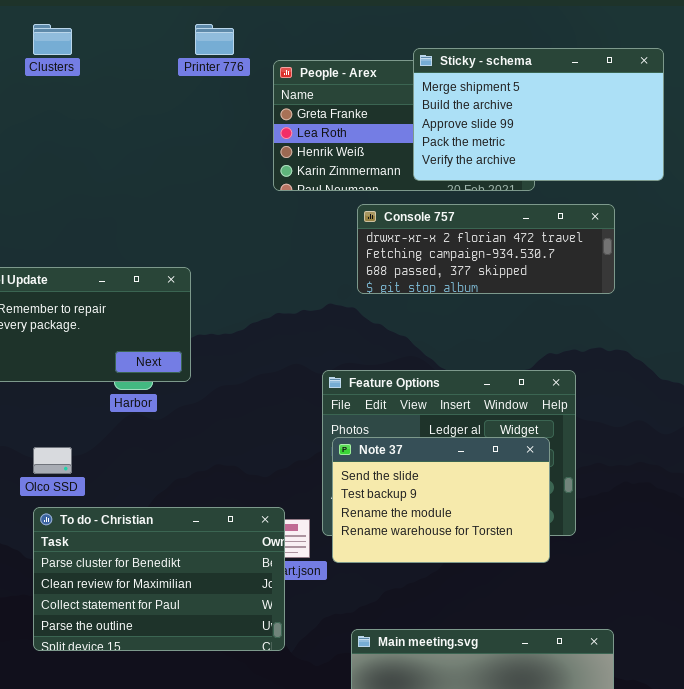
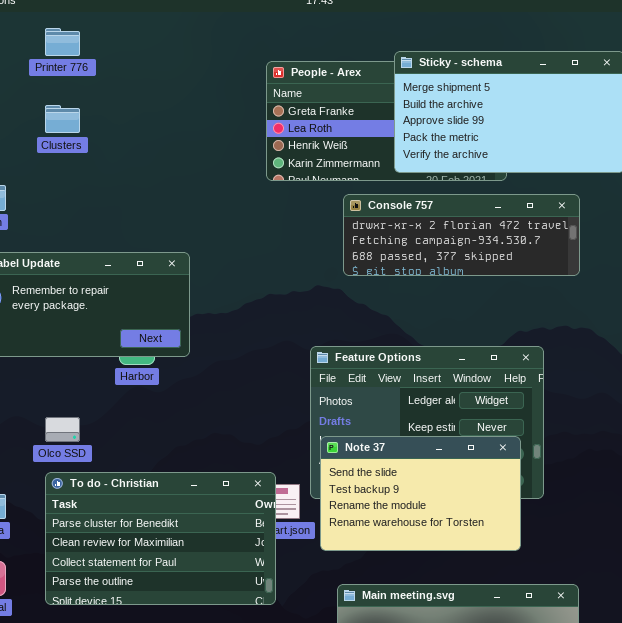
Clusters: [33,24,72,55] -> [45,105,80,133], moved
Printer 776: [195,24,234,55] -> [45,28,80,56], moved
Note 37: [332,437,550,563] -> [320,436,521,551], moved

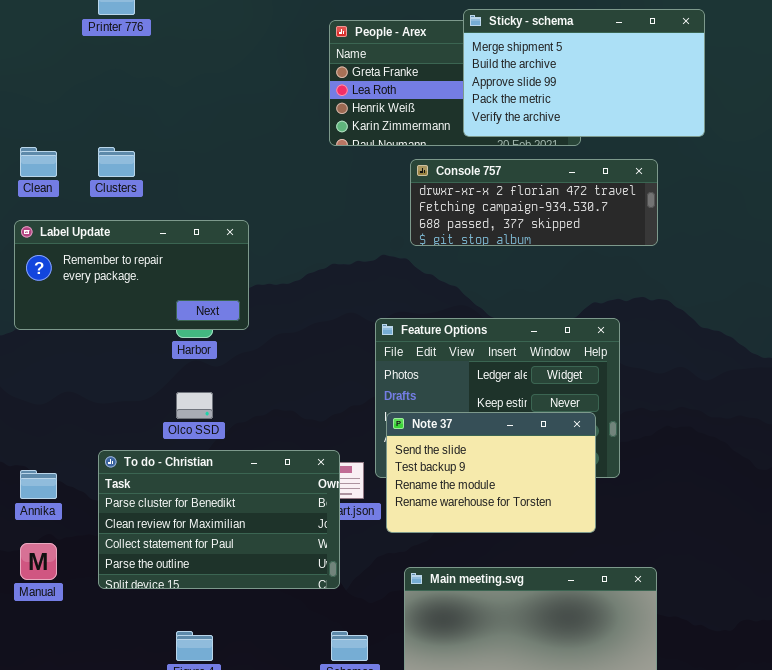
Clusters: [45,105,80,133] -> [98,147,135,177], moved
Olco SSD: [45,417,80,442] -> [176,392,213,419], moved

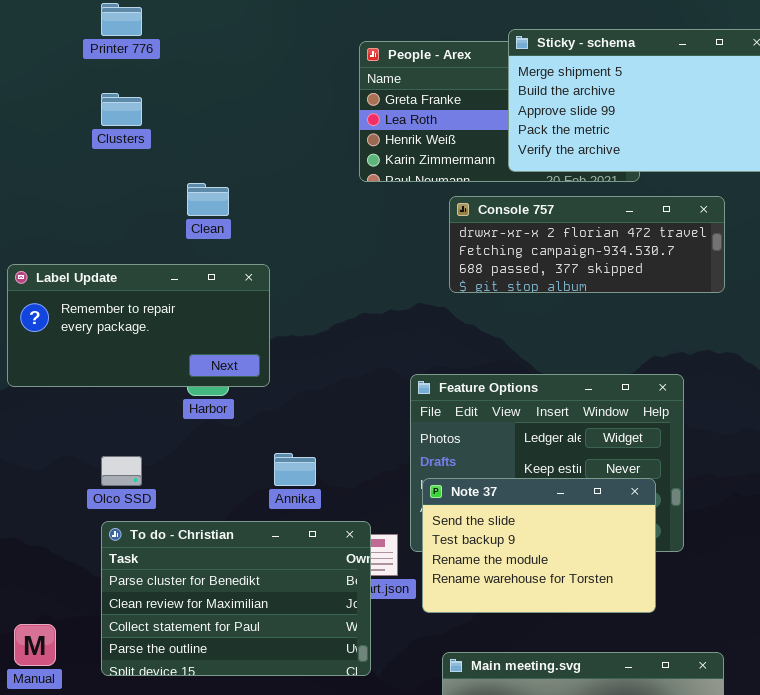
Clean: [20,147,57,177] -> [187,183,229,216], moved
Clusters: [98,147,135,177] -> [101,93,142,126], moved
Olco SSD: [176,392,213,419] -> [101,456,142,486], moved
Annika: [20,470,57,499] -> [274,453,316,486], moved

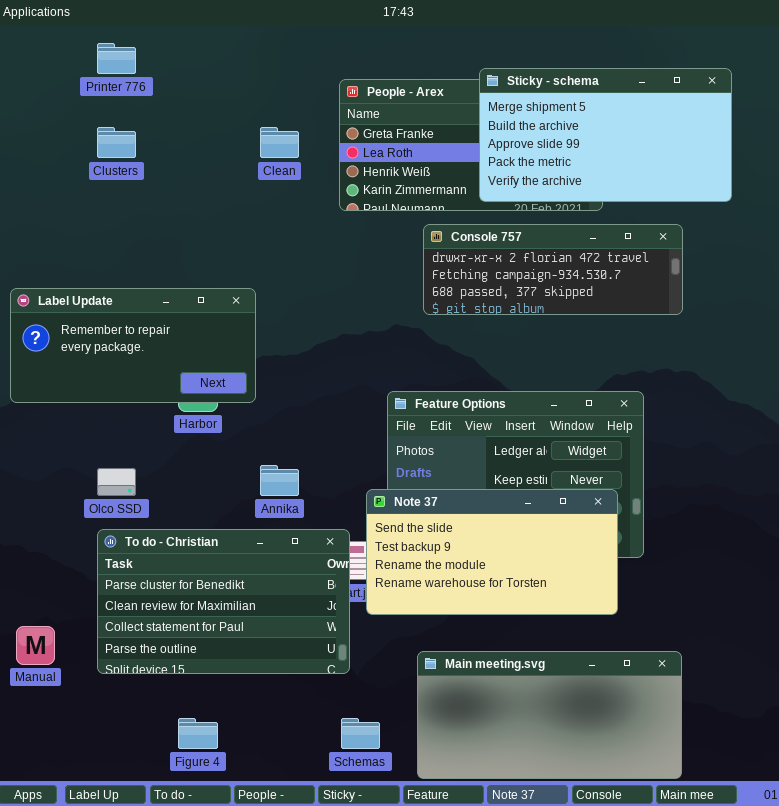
Clean: [187,183,229,216] -> [260,127,299,158], moved
Note 37: [422,478,656,613] -> [366,489,618,615], resized

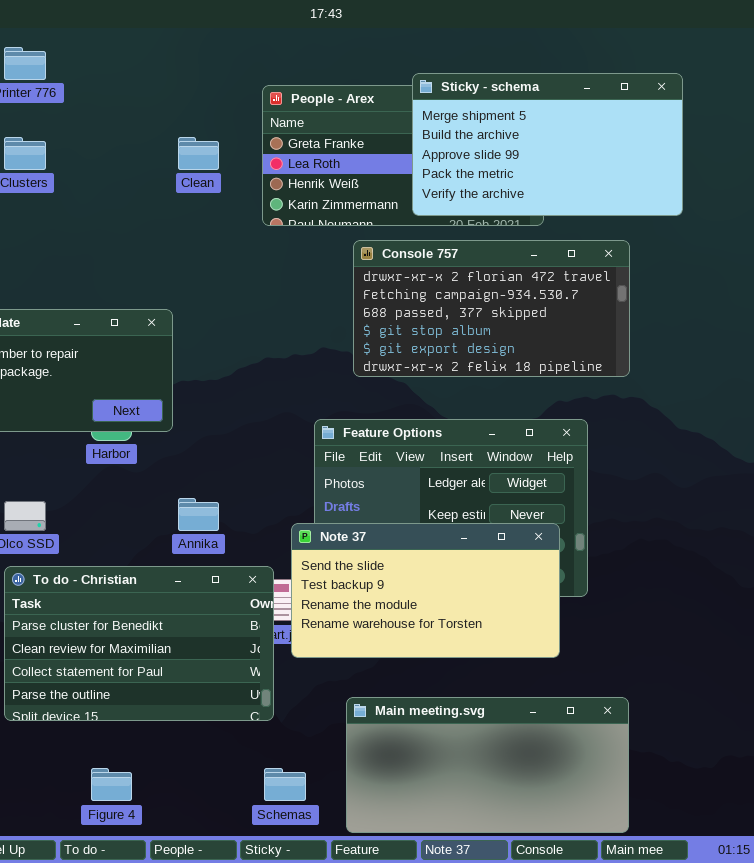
Console 757: [423,224,683,315] -> [353,240,630,377], resized

